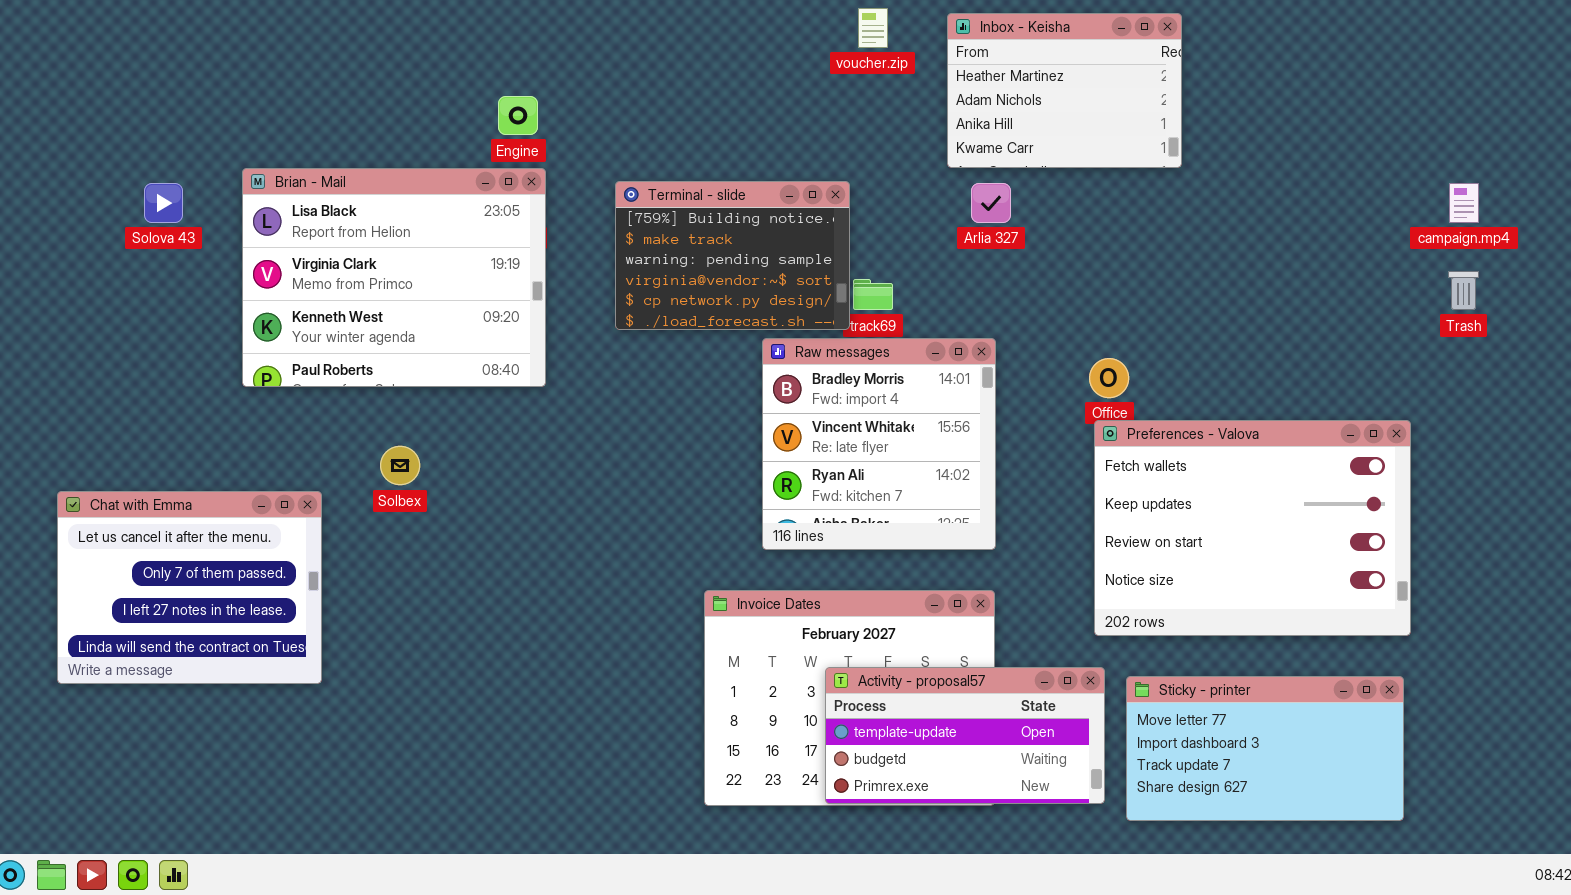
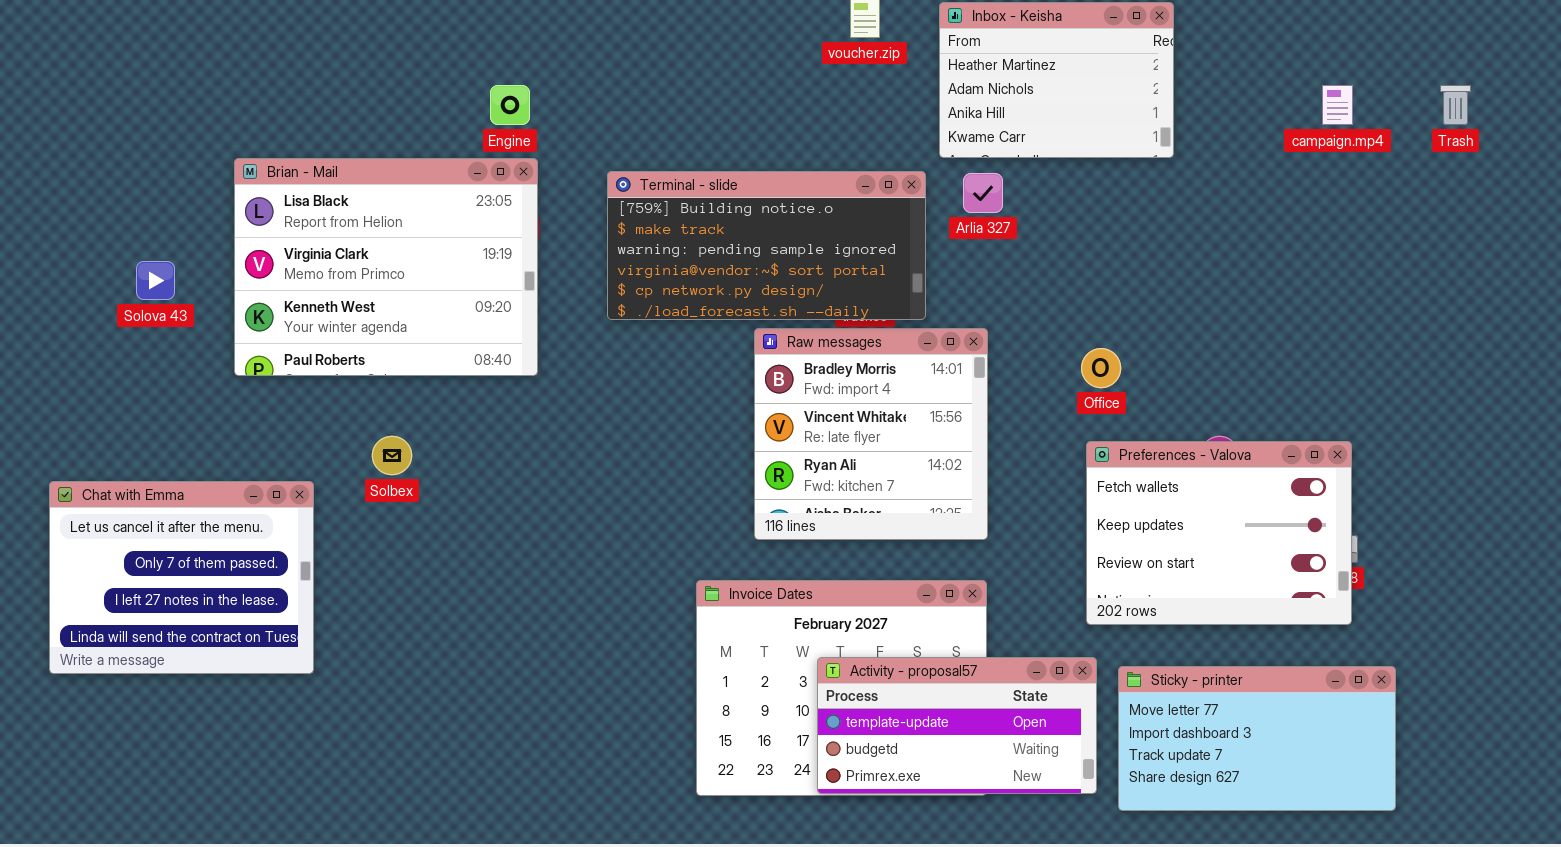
Terminal - slide: [615,181,850,330] -> [607,171,926,320], resized
Solova 43: [144,183,183,223] -> [136,261,175,300], moved
campaign.mp4: [1449,183,1479,223] -> [1322,85,1353,125], moved
Trash: [1448,271,1479,310] -> [1440,85,1471,125], moved
Preferences - Valova: [1094,420,1411,636] -> [1086,441,1352,625], resized

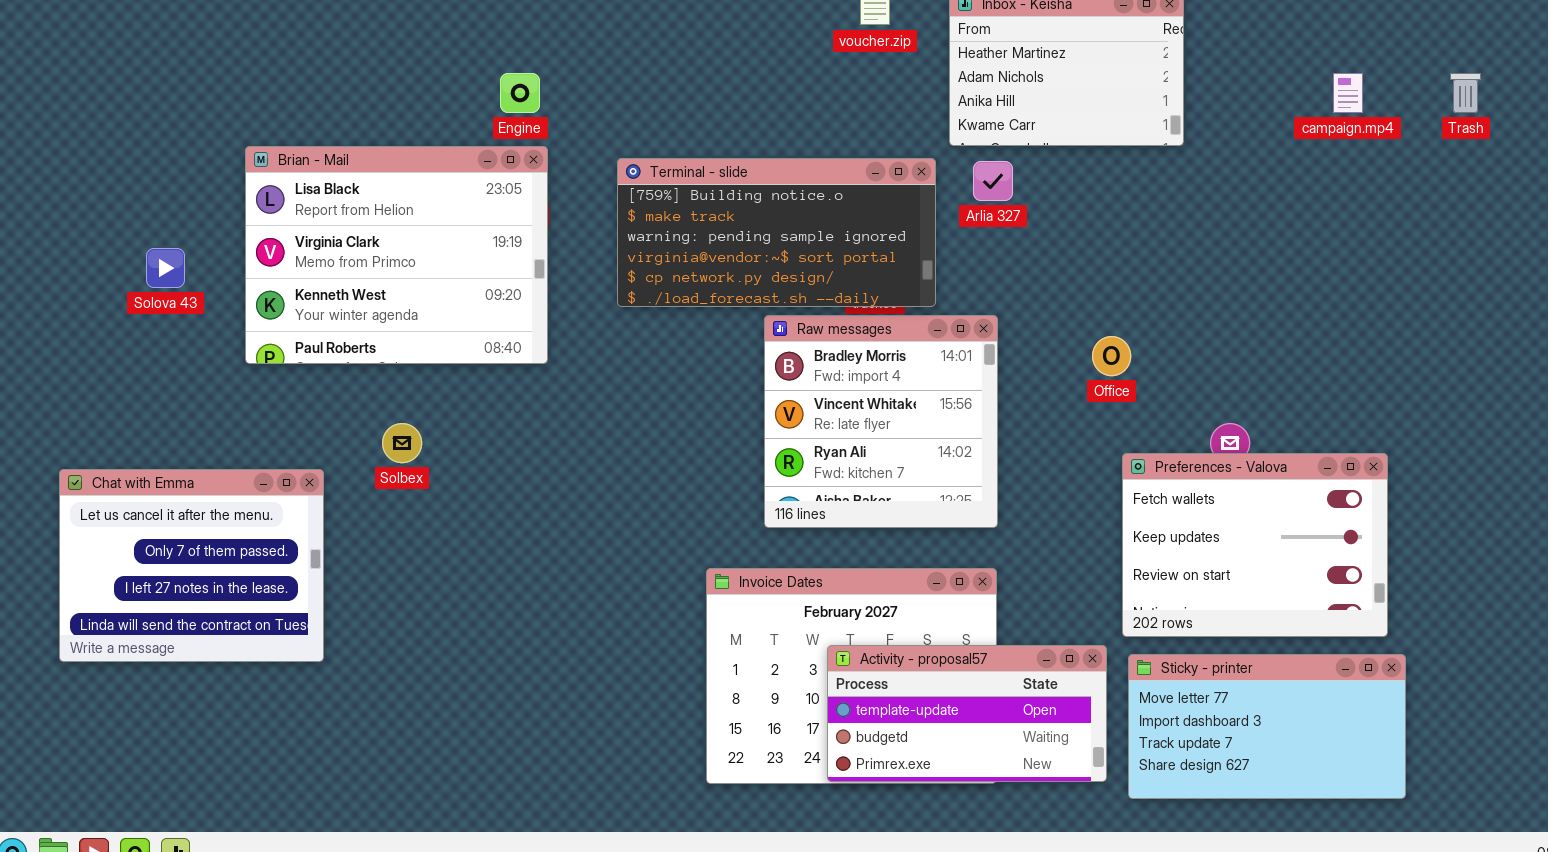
Preferences - Valova: [1086,441,1352,625] -> [1122,453,1388,637], moved

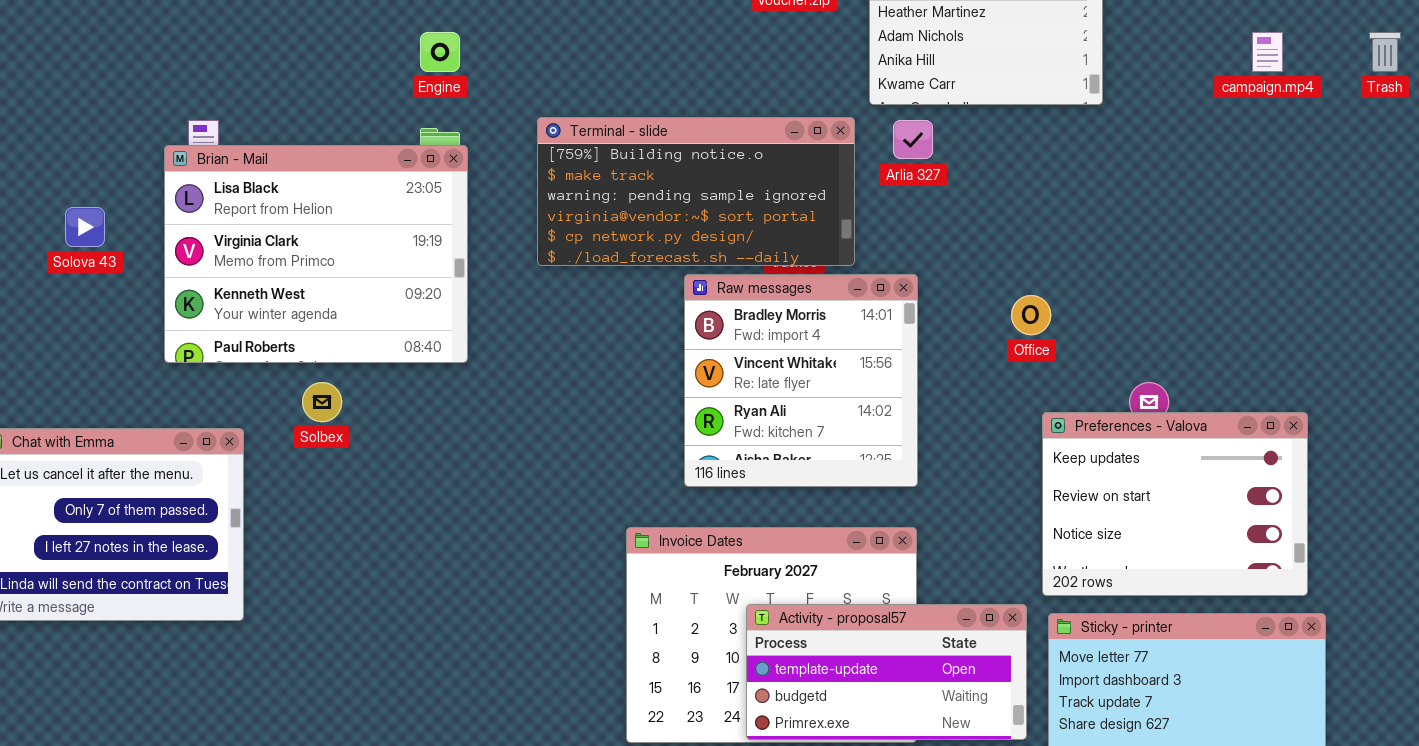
Brian - Mail: [245,146,548,364] -> [164,145,468,363], moved
Preferences - Valova: [1122,453,1388,637] -> [1042,412,1308,596], scrolled down 1 row

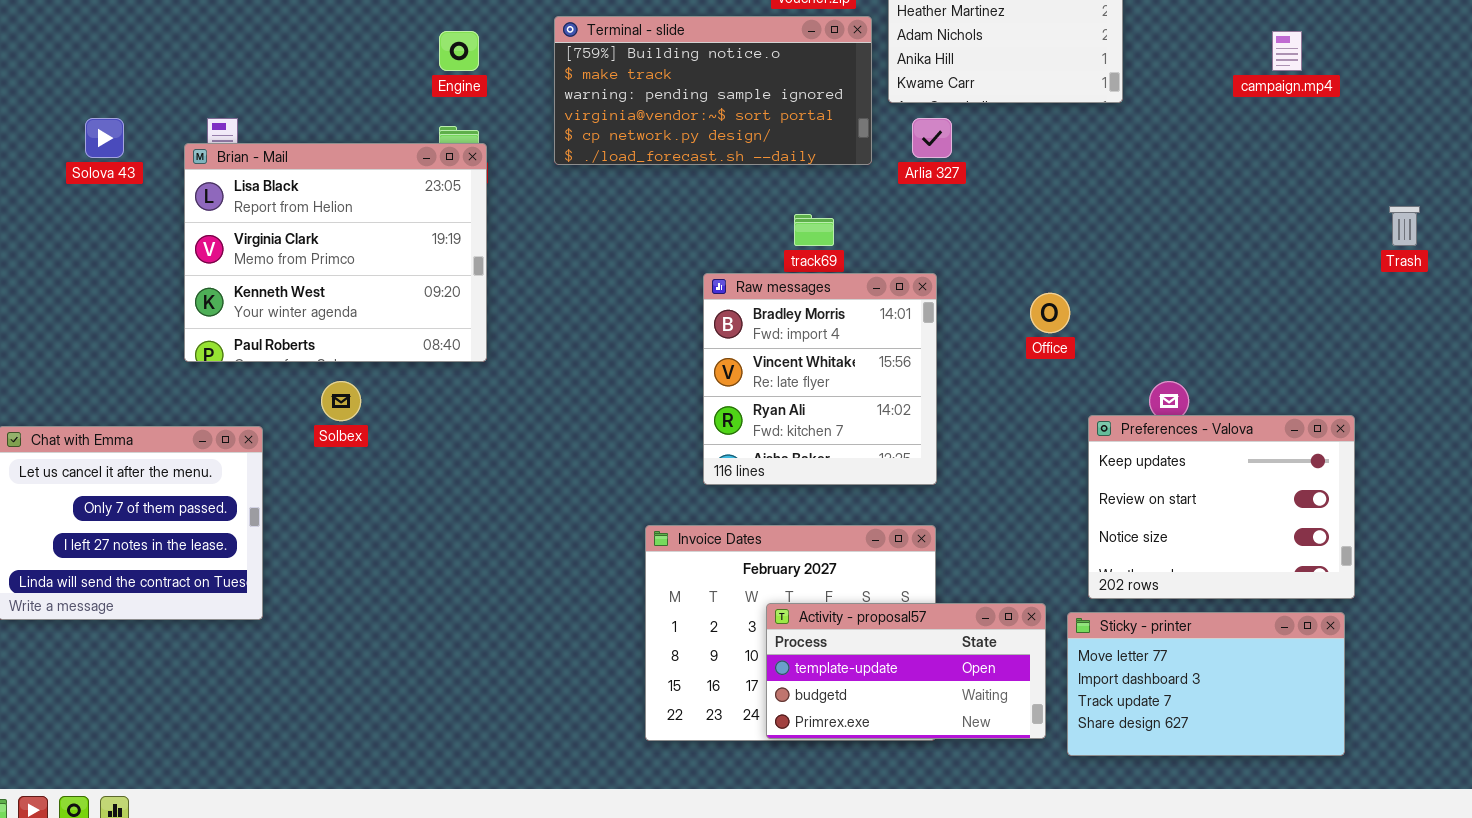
Trash: [1369,32,1401,72] -> [1389,206,1420,246], moved
Terminal - slide: [537,117,855,266] -> [554,16,872,165], moved
Solova 43: [65,207,105,247] -> [85,118,124,158], moved
Preferences - Valova: [1042,412,1308,596] -> [1088,415,1355,599], moved

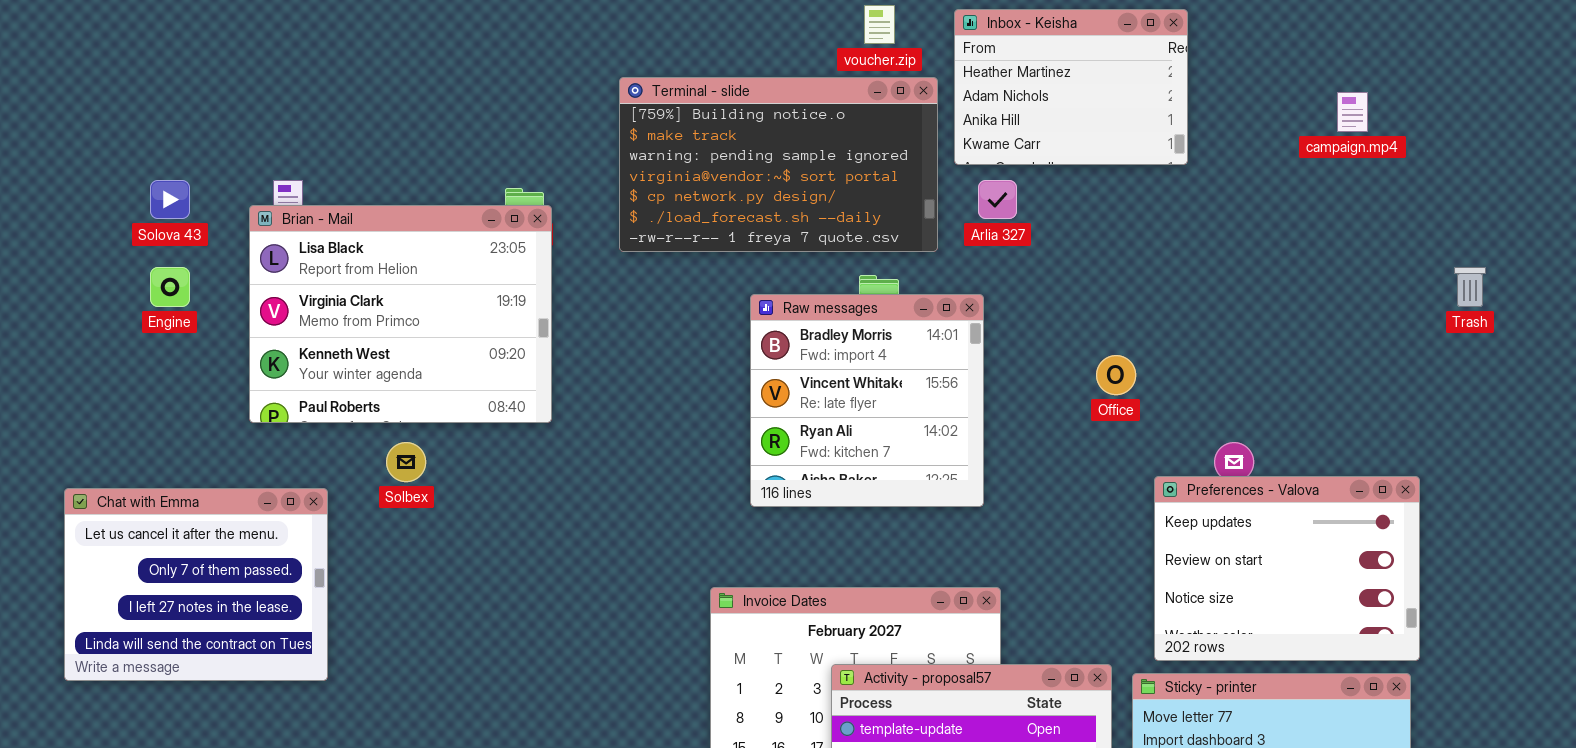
Terminal - slide: [554,16,872,165] -> [619,77,938,252], resized
Engine: [439,31,479,71] -> [150,267,190,307], moved
Raw messages: [703,273,937,485] -> [750,294,984,507], moved

